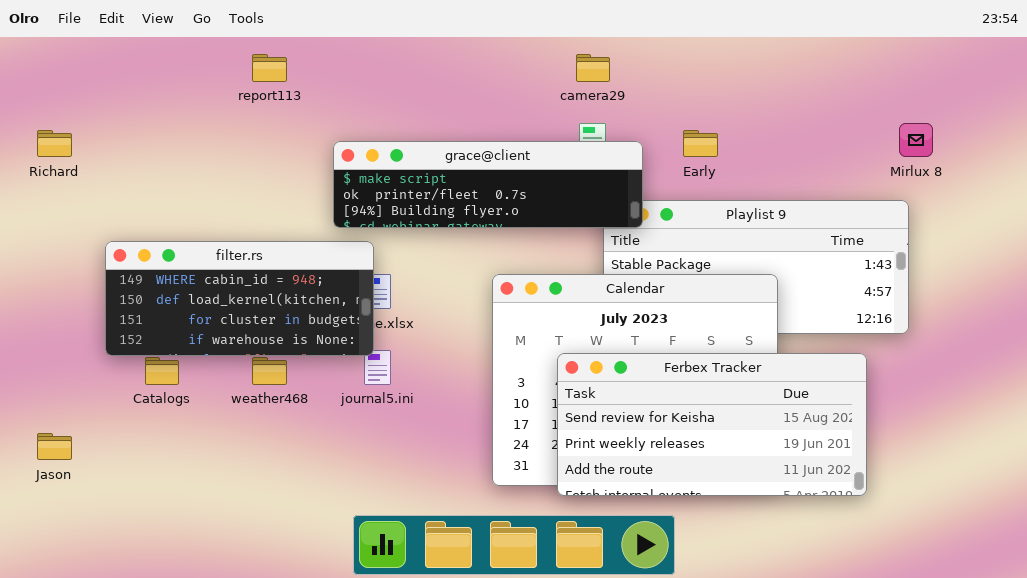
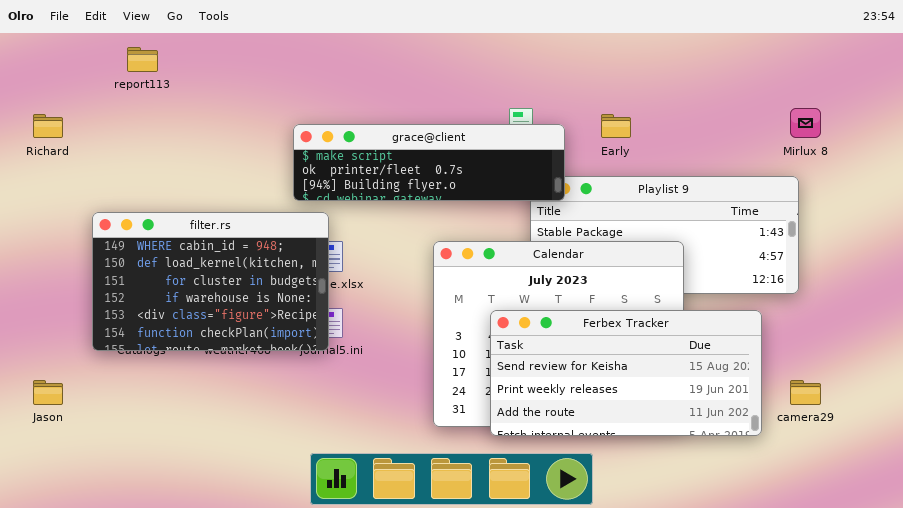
report113: [252,54,287,82] -> [127,47,158,72], moved
camera29: [576,54,610,82] -> [790,380,821,405], moved
filter.rs: [105,241,374,356] -> [92,212,329,351], resized

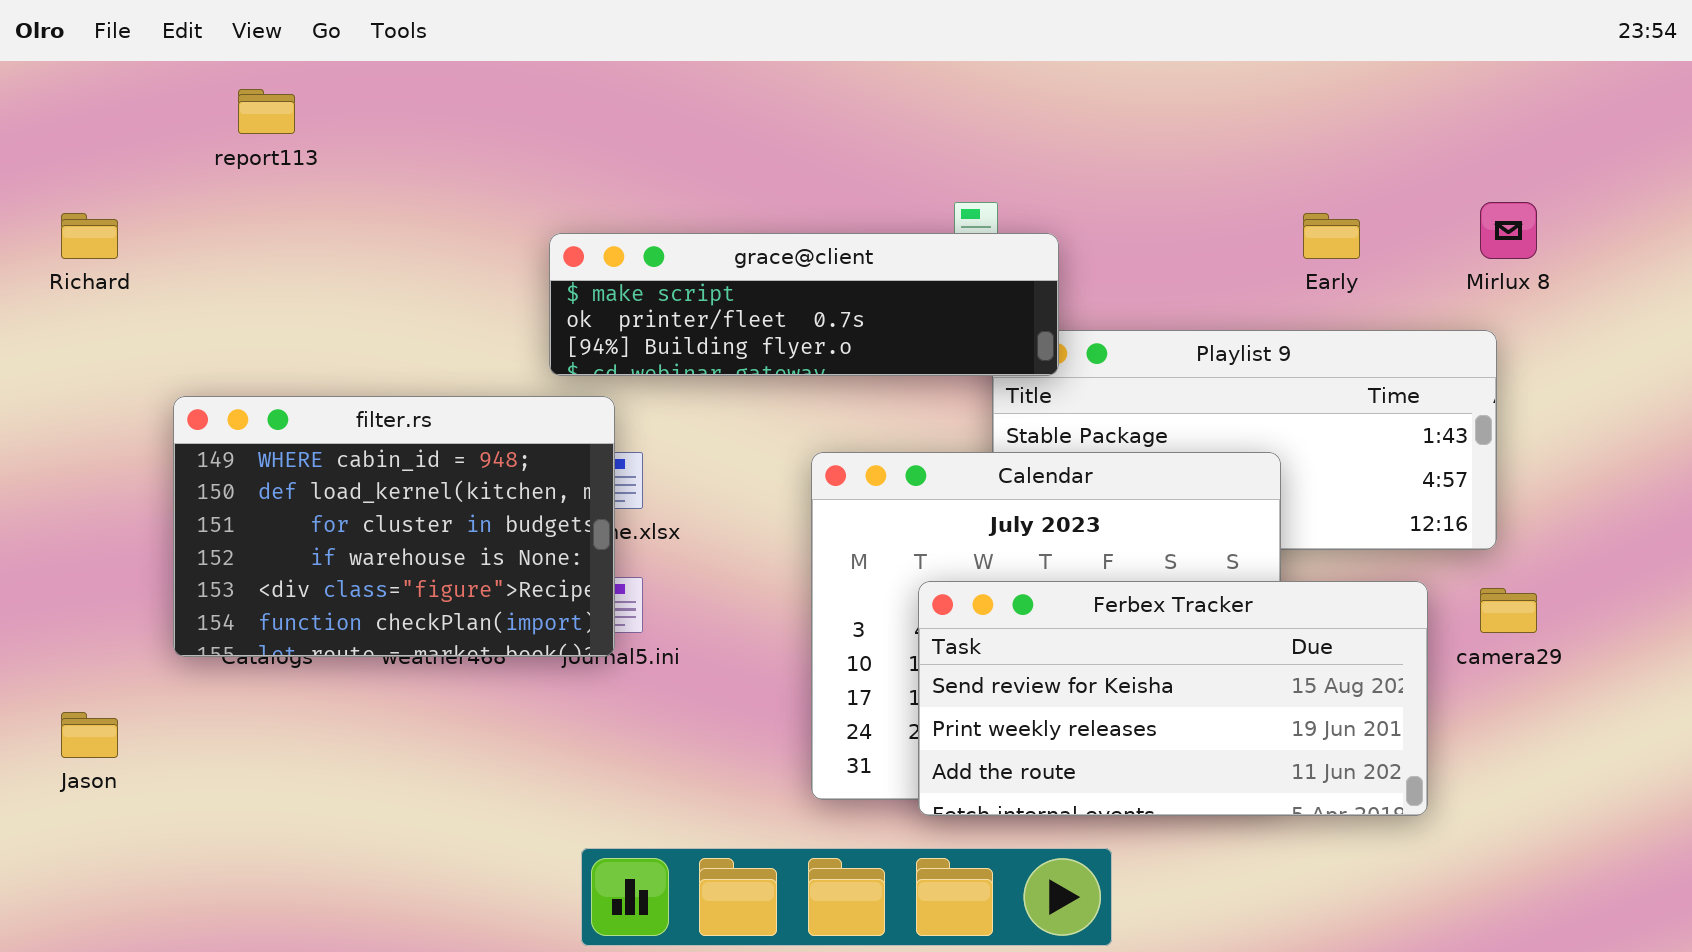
Early: [601,114,631,138] -> [1303,213,1360,259], moved
camera29: [790,380,821,405] -> [1480,588,1537,633], moved

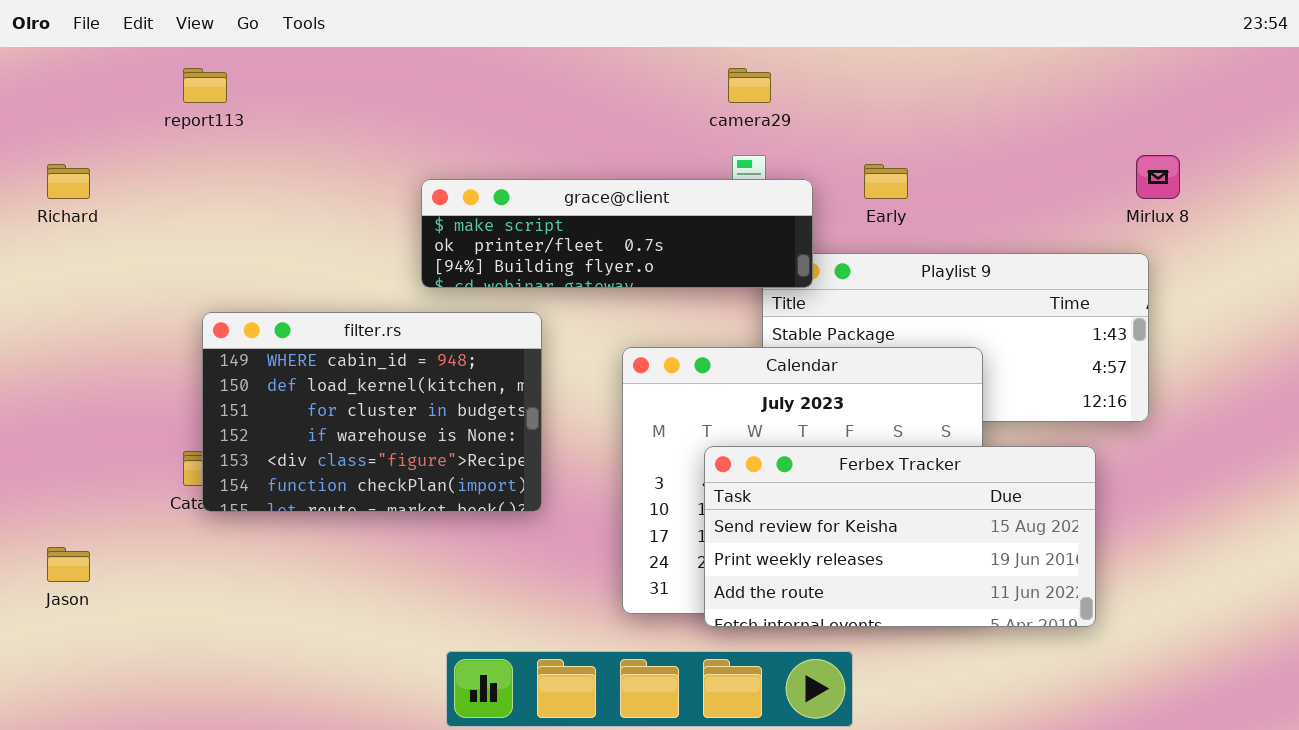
Early: [1303,213,1360,259] -> [864,164,908,199], moved
filter.rs: [173,396,615,657] -> [202,312,542,512], moved
camera29: [1480,588,1537,633] -> [728,68,771,103], moved

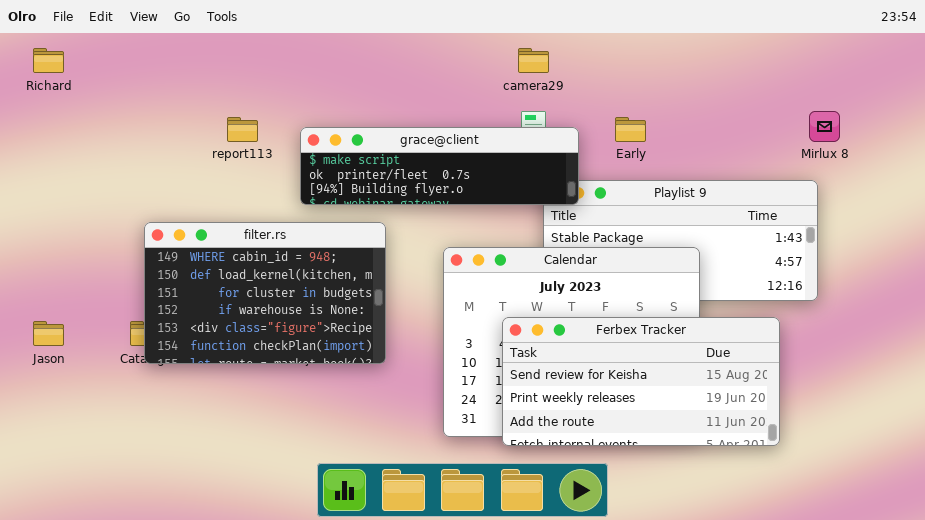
report113: [183,68,227,103] -> [227,117,258,142], moved
Richard: [47,164,90,199] -> [33,48,64,73], moved
Jason: [47,547,90,582] -> [33,321,64,346], moved

